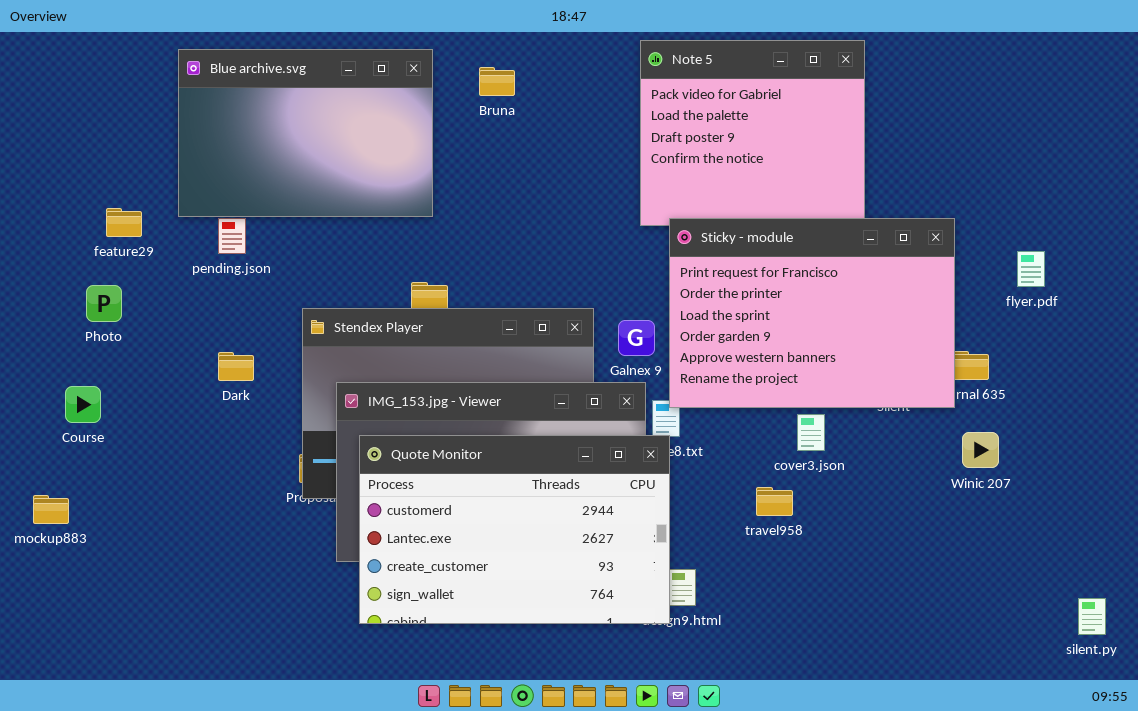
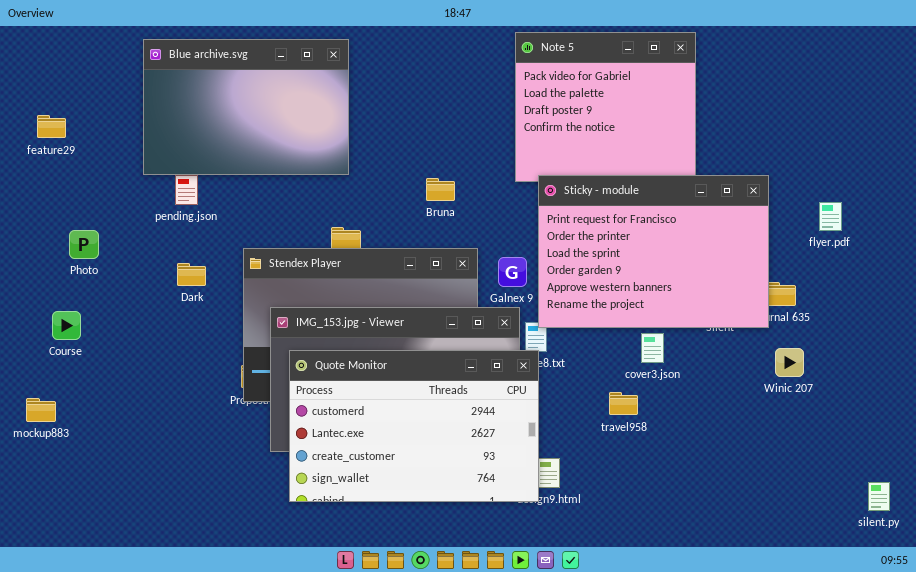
Bruna: [479,67,515,96] -> [426,178,455,201], moved
feature29: [106,208,142,237] -> [37,115,66,138], moved
Dark: [218,352,254,381] -> [177,263,206,286], moved

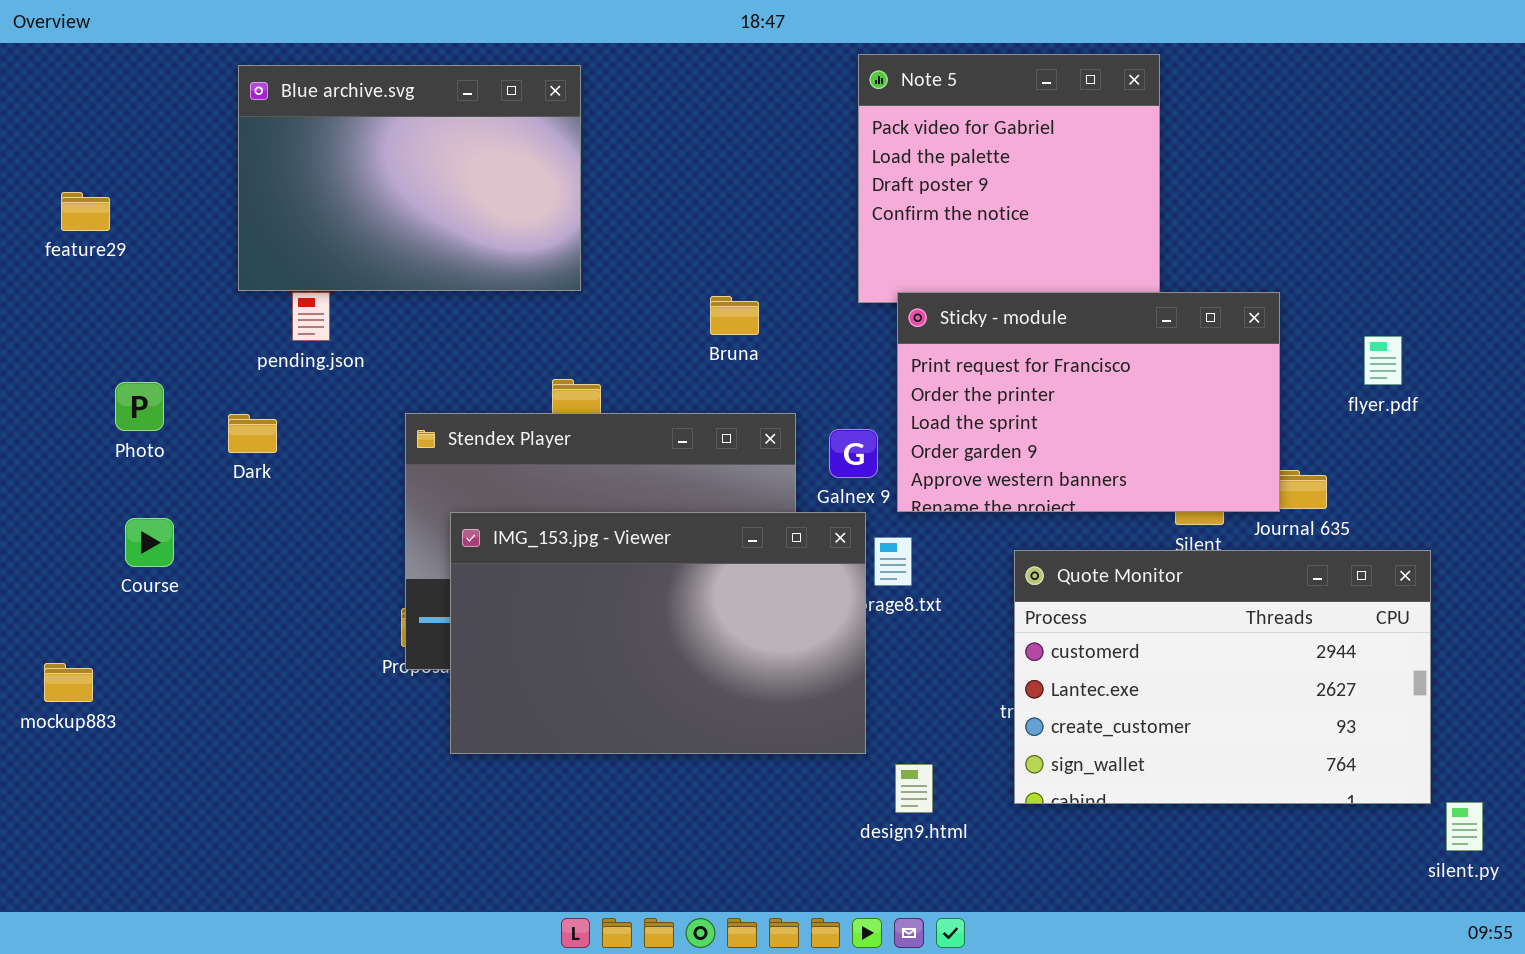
Sticky - module: [538,175,769,328] -> [897,292,1280,512], resized
Dark: [177,263,206,286] -> [228,414,277,453], moved
Course: [52,311,81,340] -> [125,518,174,567], moved
Quote Monitor: [289,350,539,502] -> [1014,550,1431,804], moved

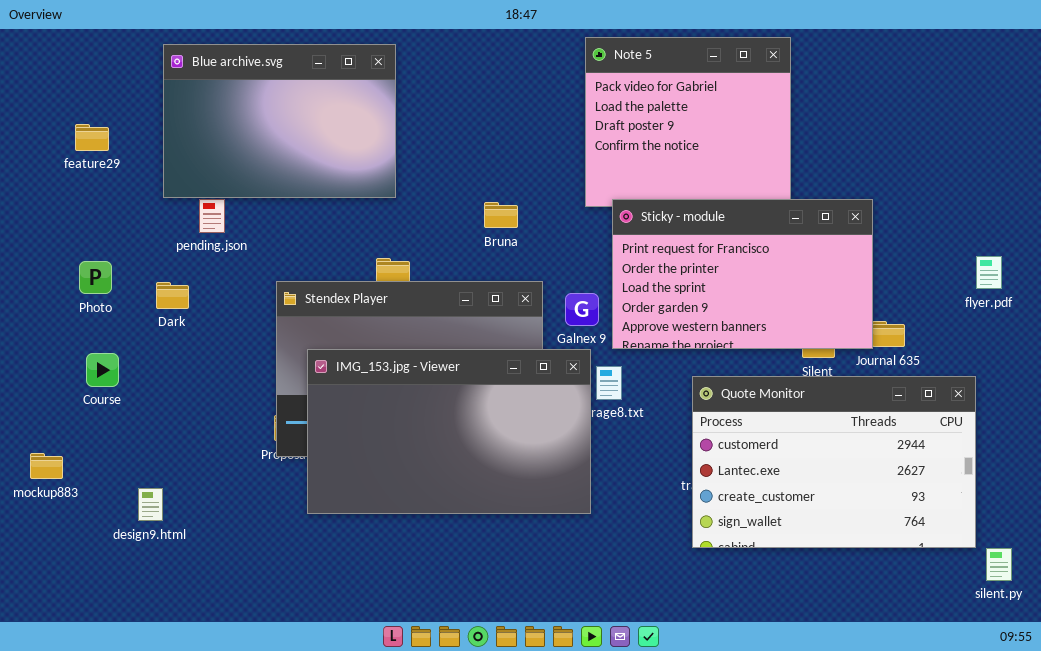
feature29: [61,192,110,231] -> [75,124,109,151], moved
flyer.pdf: [1364,336,1402,385] -> [976,256,1002,289], moved
design9.html: [895,764,933,813] -> [138,488,163,521], moved

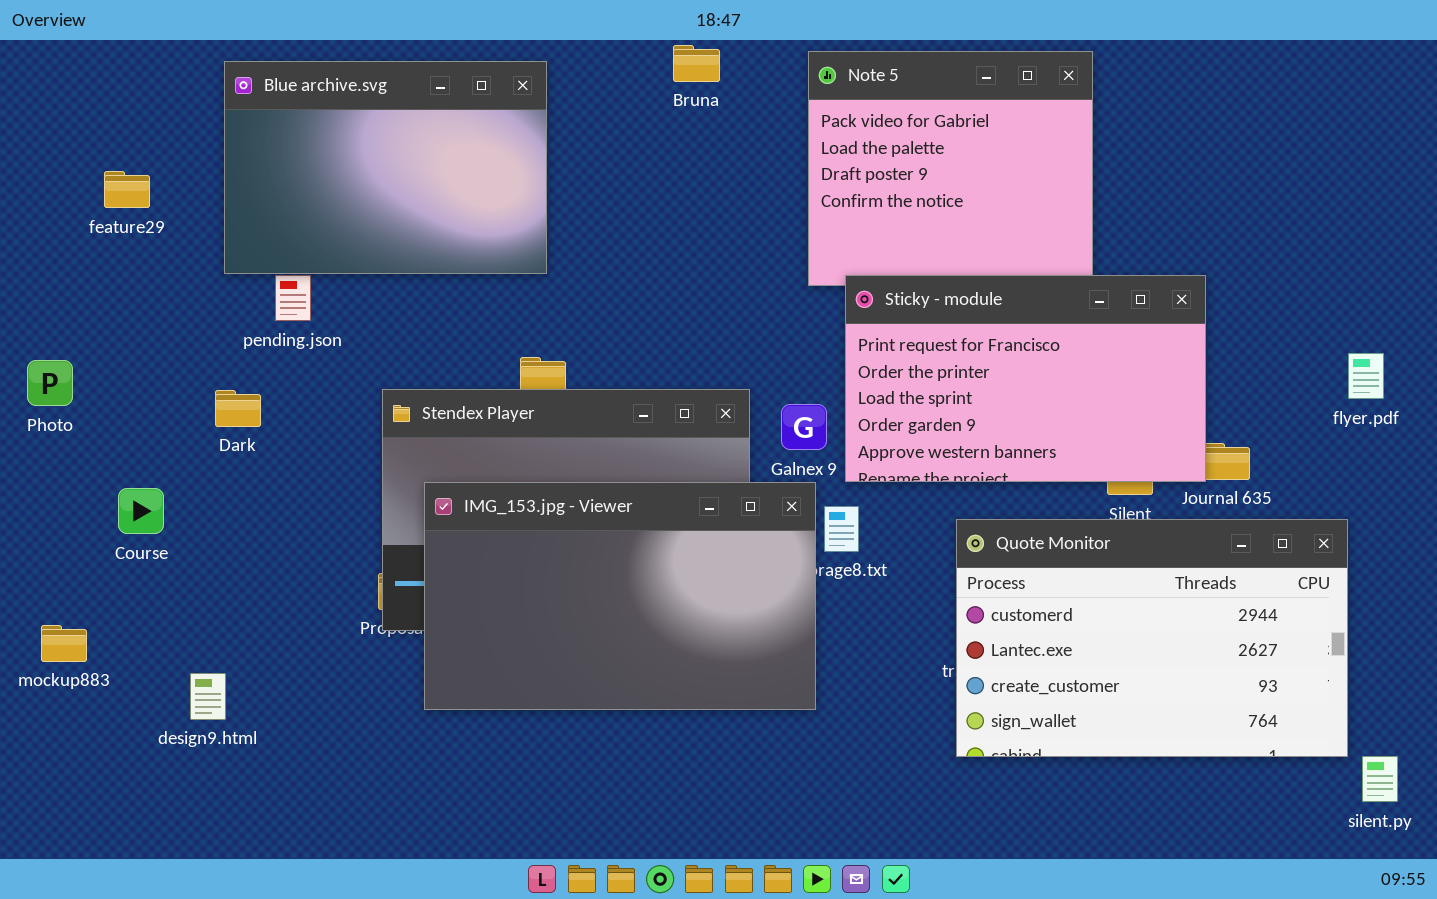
Bruna: [484,202,518,228] -> [673,45,720,82], moved
Photo: [79,261,112,294] -> [27,360,73,406], moved

